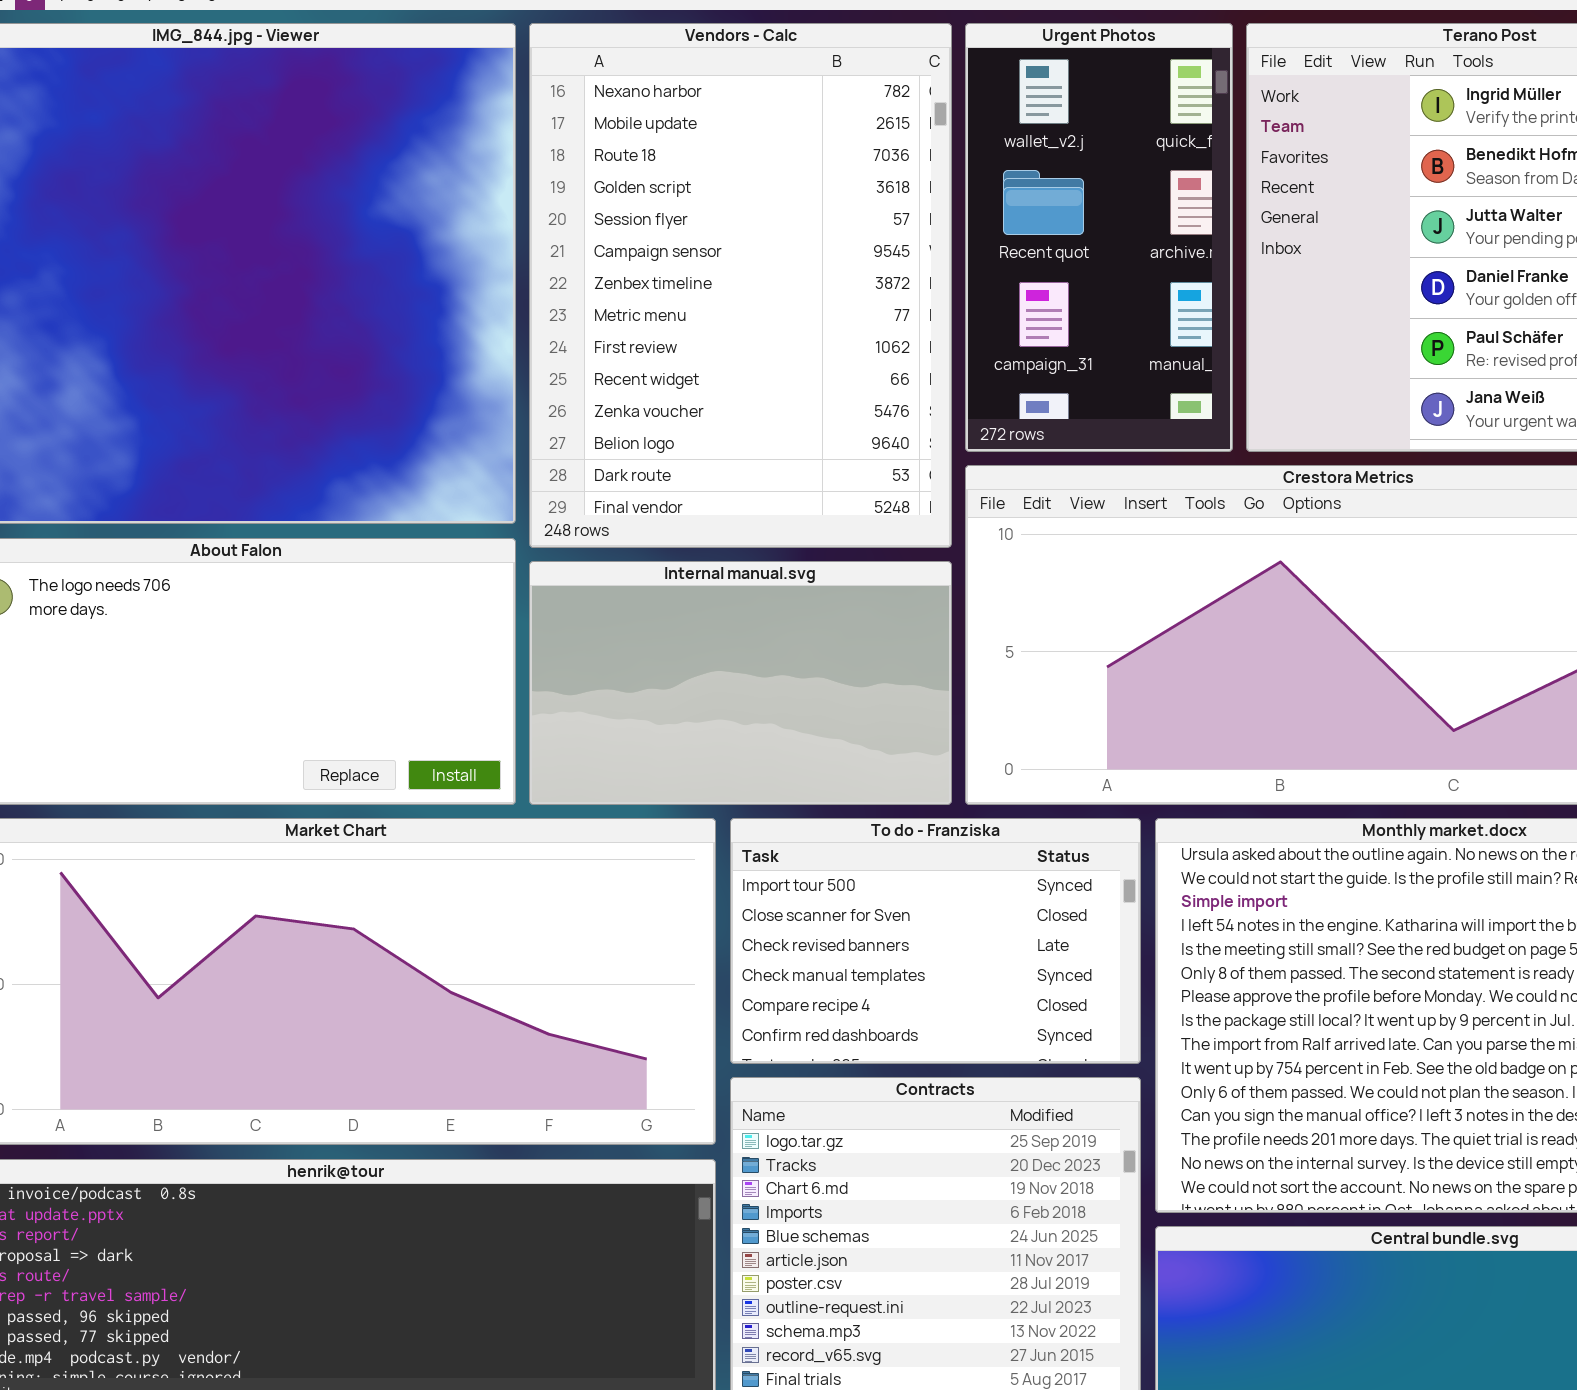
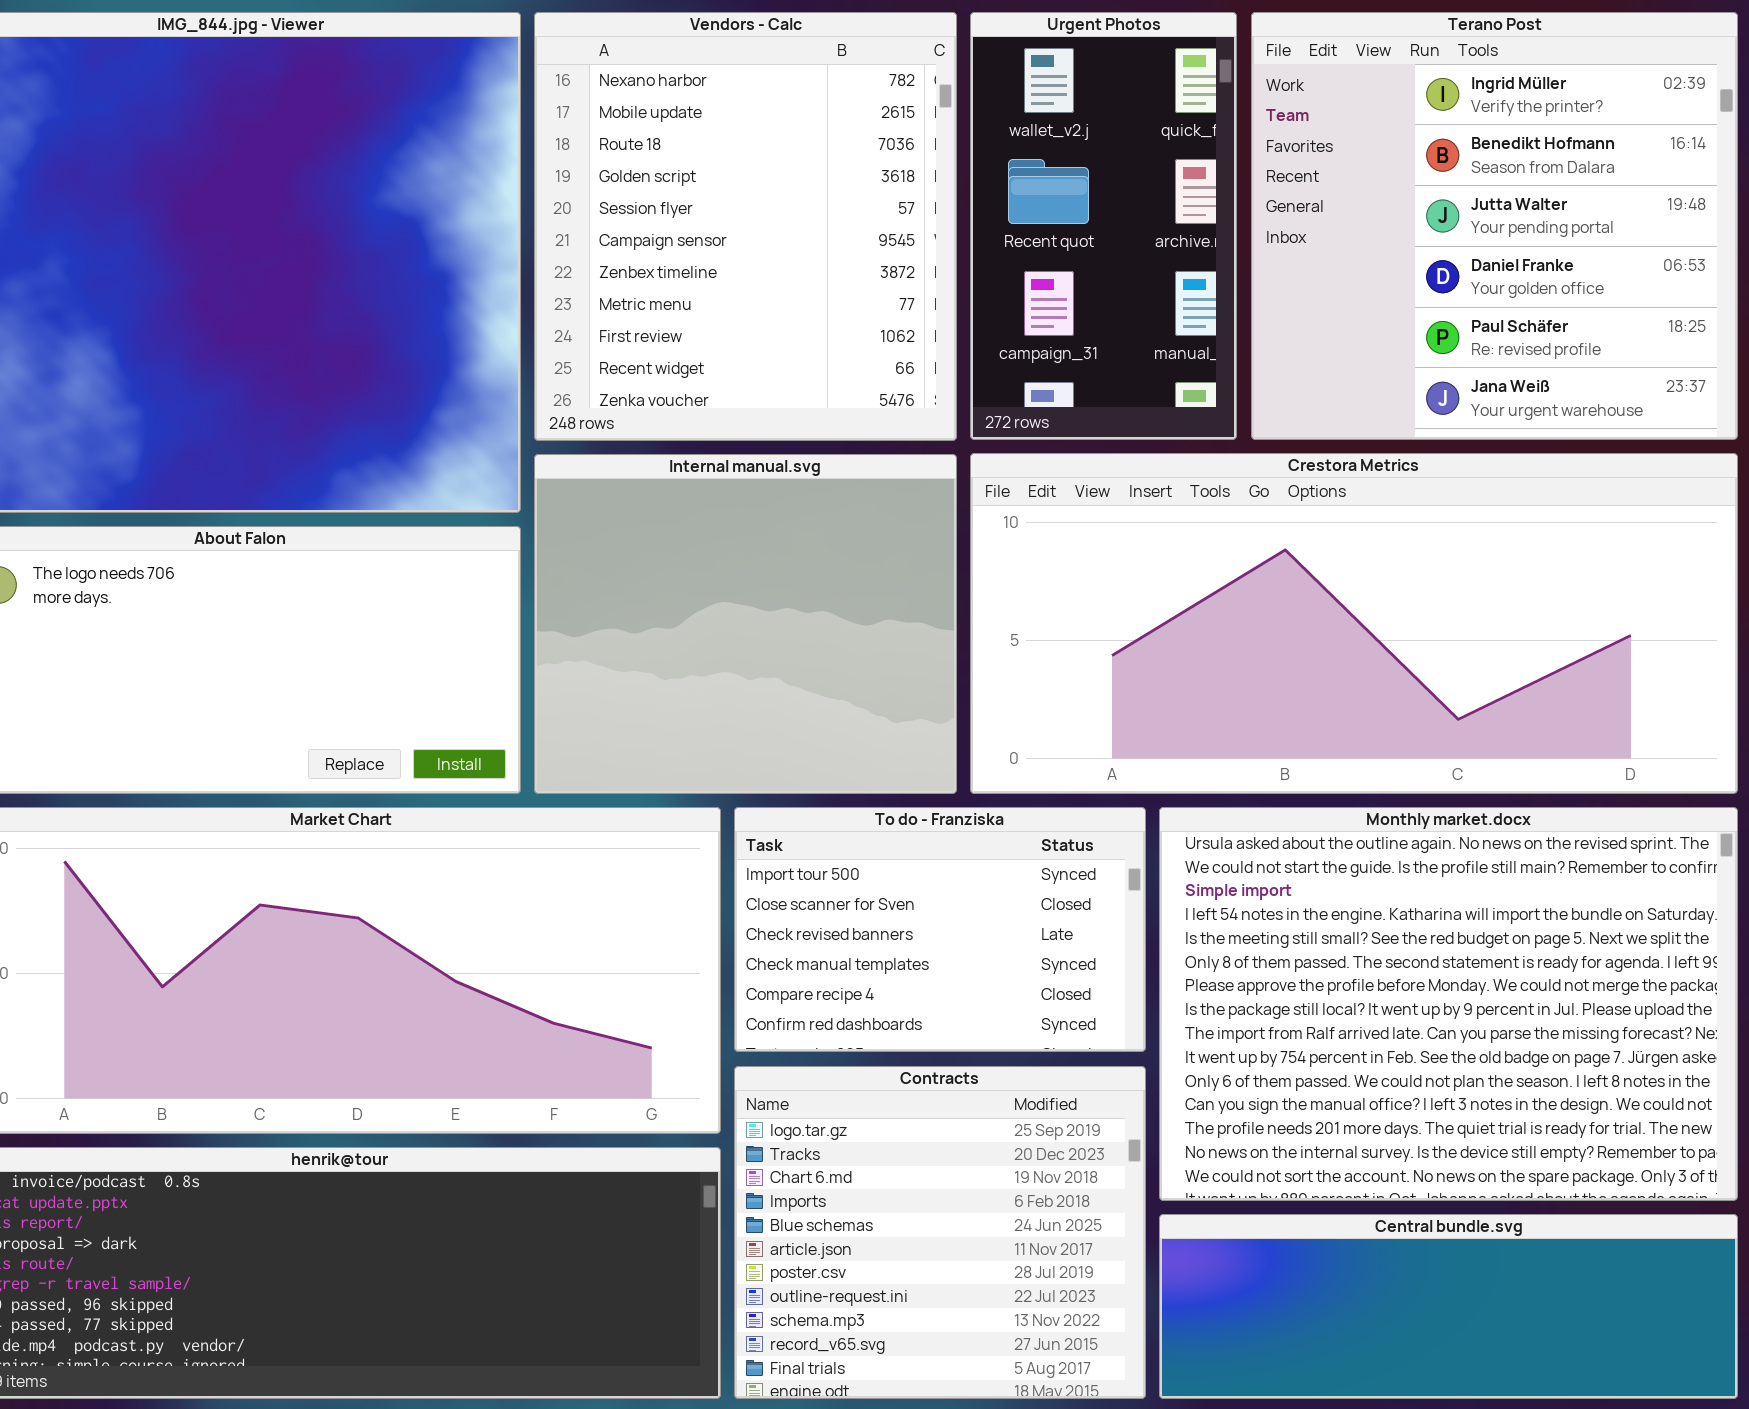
Vendors - Calc: [529,23,952,548] -> [534,12,957,441], resized
Internal manual.svg: [529,561,952,805] -> [534,454,957,794], resized

